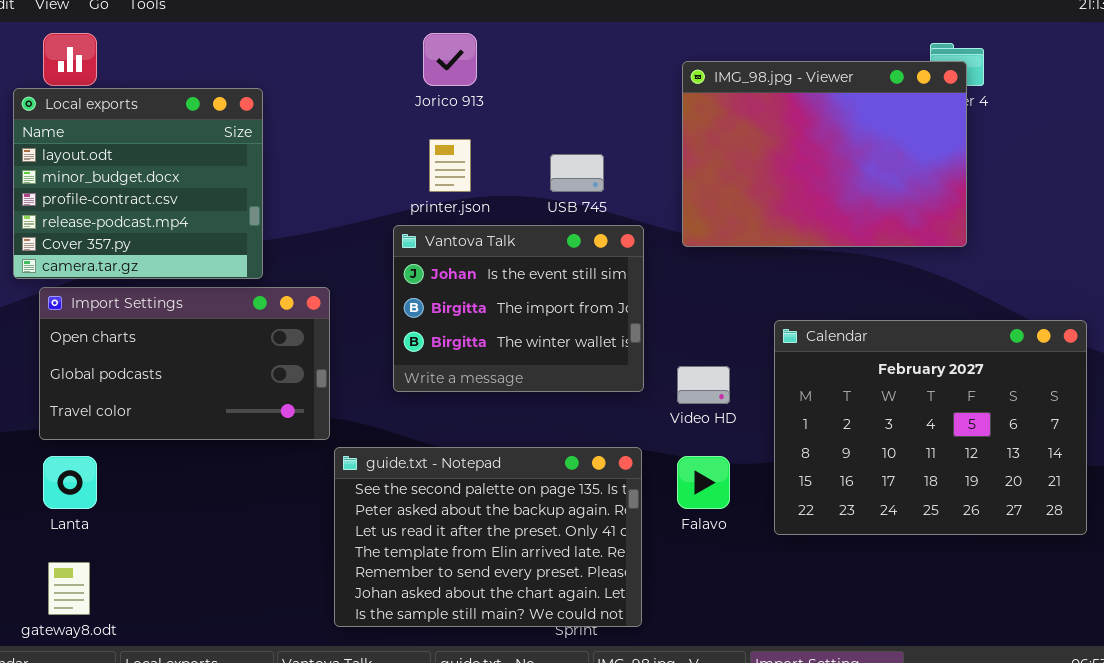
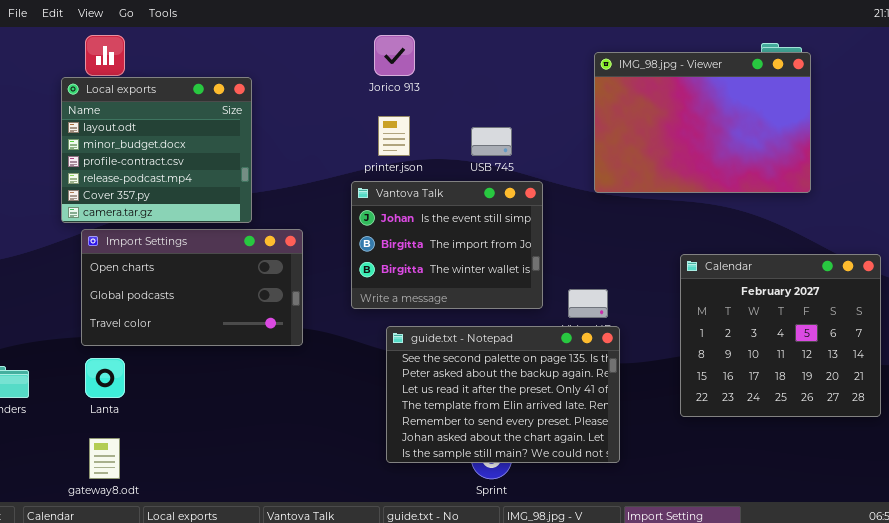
IMG_98.jpg - Viewer: [682,61,967,247] -> [594,52,811,193], moved
Calendar: [774,320,1087,535] -> [680,254,881,417], resized
guide.txt - Notepad: [334,447,642,627] -> [386,326,620,463], moved

